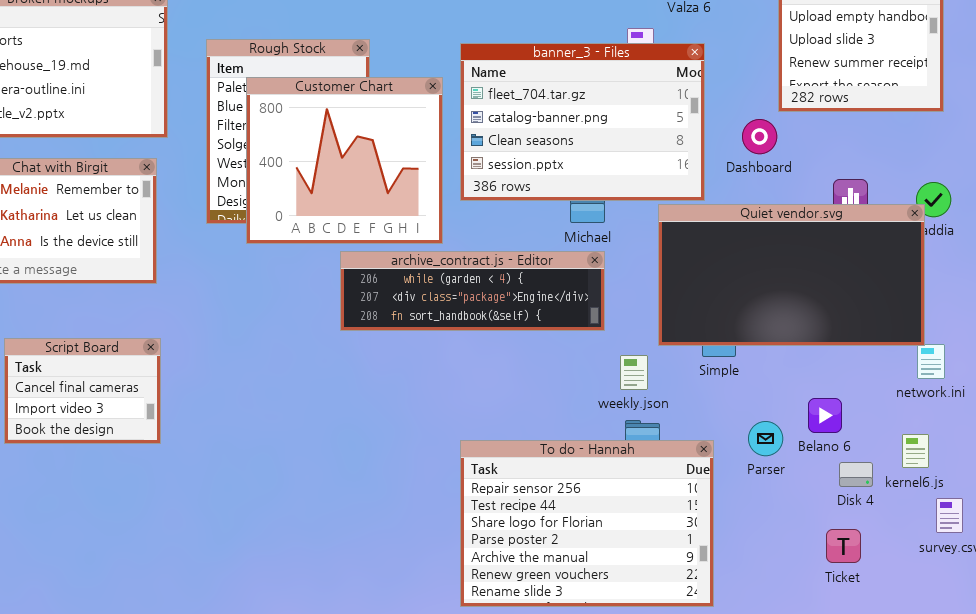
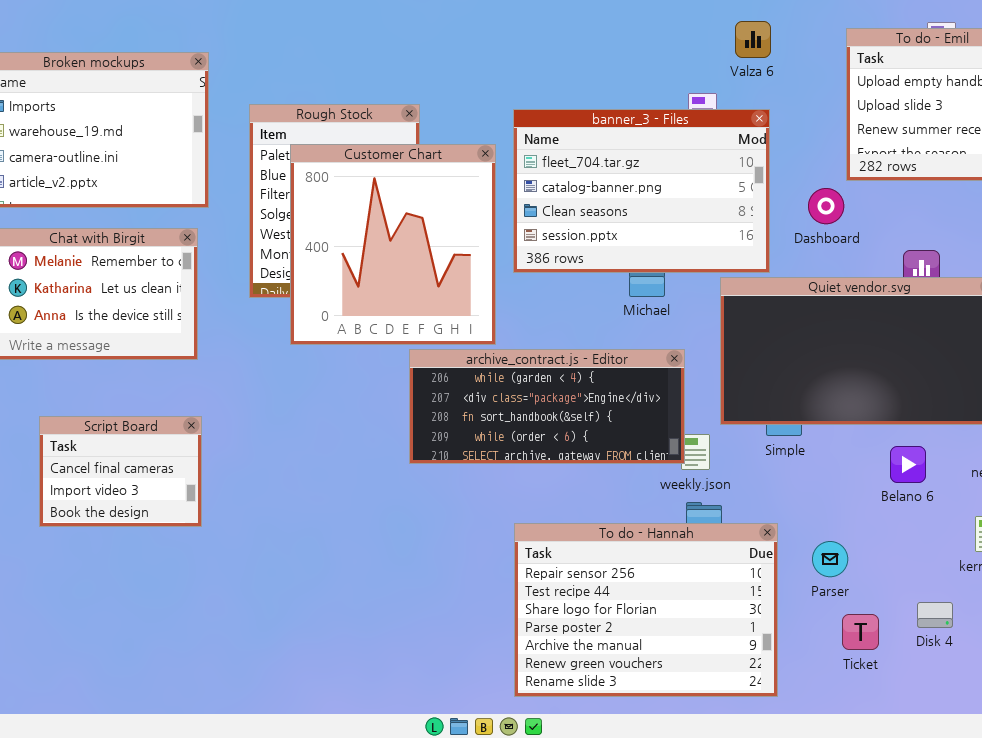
Customer Chart: [246,77,443,244] -> [290,144,496,345], resized
archive_contract.js - Editor: [340,251,605,331] -> [409,349,685,464], moved, resized
Belano 6: [808,398,842,433] -> [890,446,926,483], moved
Parser: [748,421,783,456] -> [812,541,848,577], moved
Disk 4: [839,462,873,487] -> [917,602,953,628], moved
Ticket: [826,529,861,563] -> [842,614,879,650], moved

